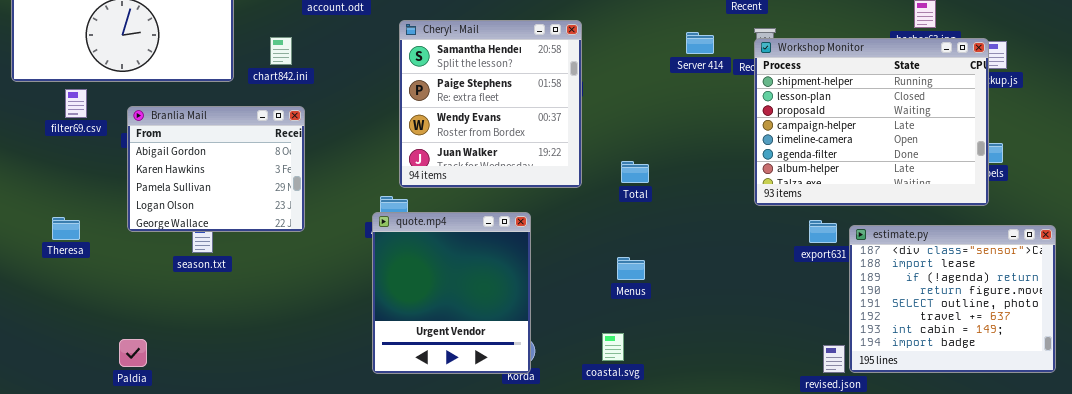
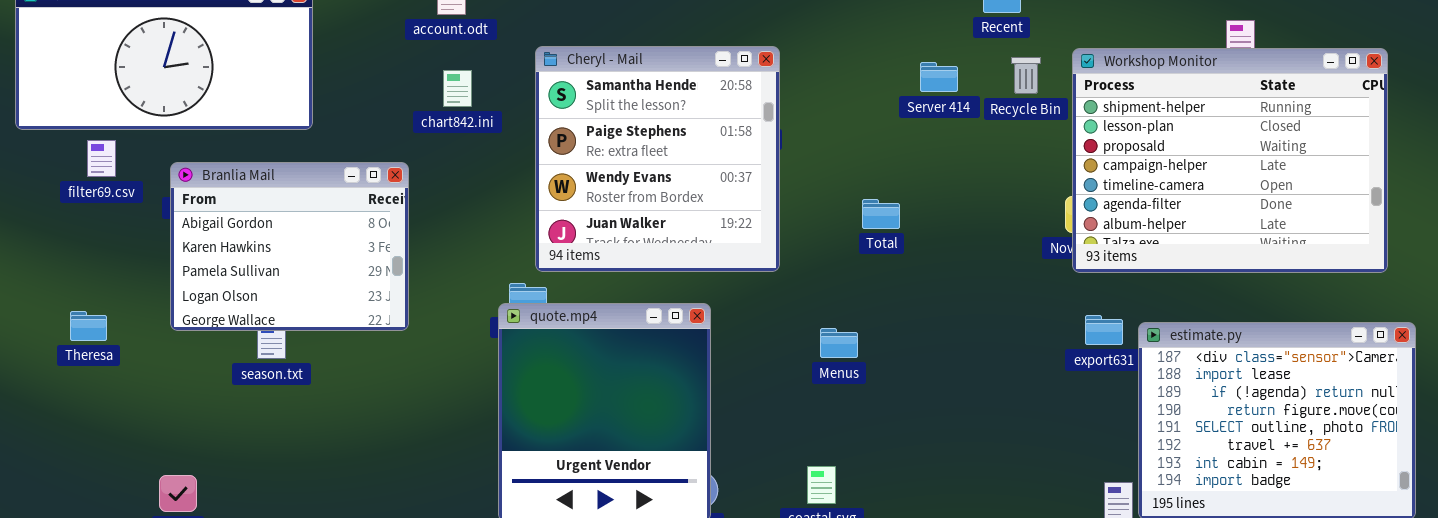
chart842.ini: [270,37,292,65] -> [443,70,472,107], moved
Workshop Monitor: [754,38,989,206] -> [1072,48,1388,273], moved
Total: [621,161,649,183] -> [862,199,900,229], moved
Menus: [617,257,645,280] -> [820,328,858,358], moved

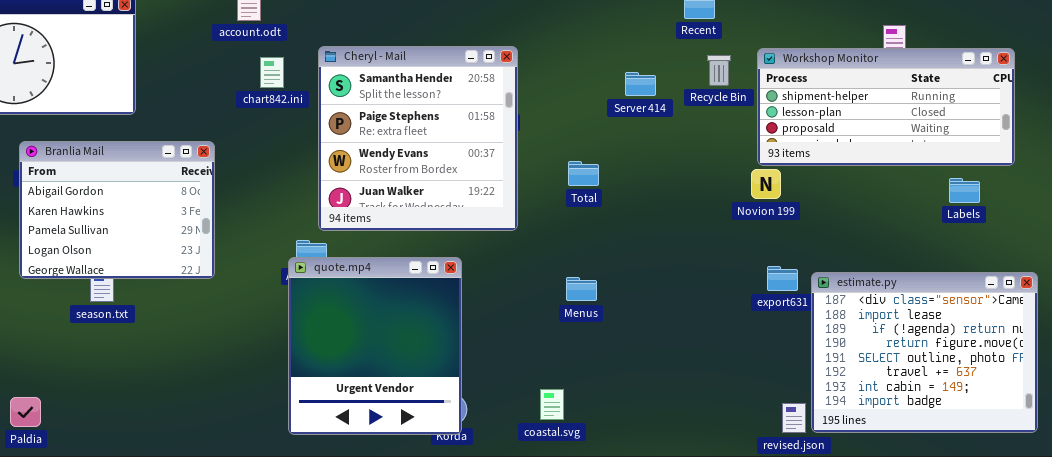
Workshop Monitor: [1072,48,1388,273] -> [757,48,1015,166], resized
Server 414: [920,62,958,92] -> [625,72,656,96], moved
chart842.ini: [443,70,472,107] -> [260,57,284,88], moved
Total: [862,199,900,229] -> [568,161,599,186], moved
Menus: [820,328,858,358] -> [566,277,597,301], moved

